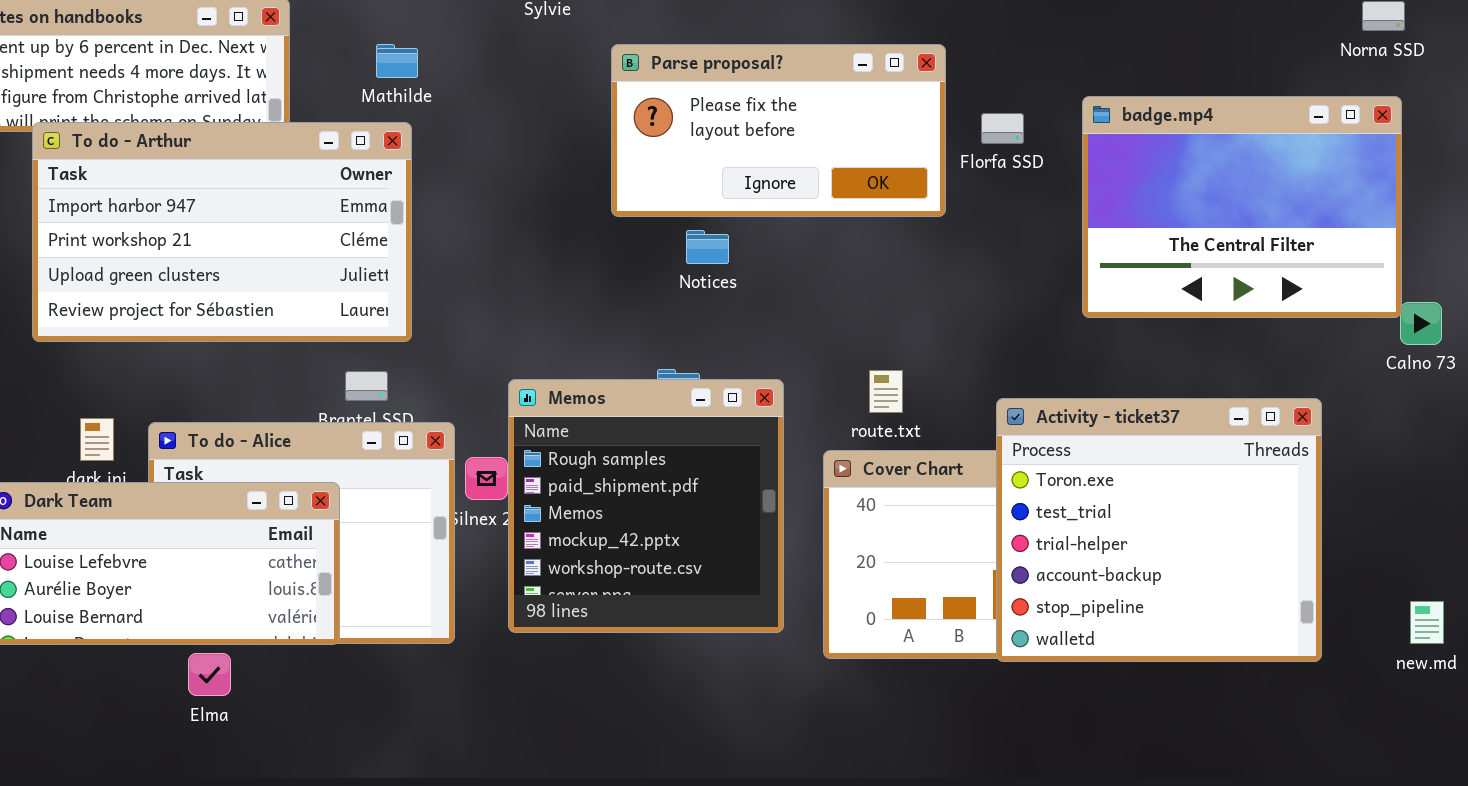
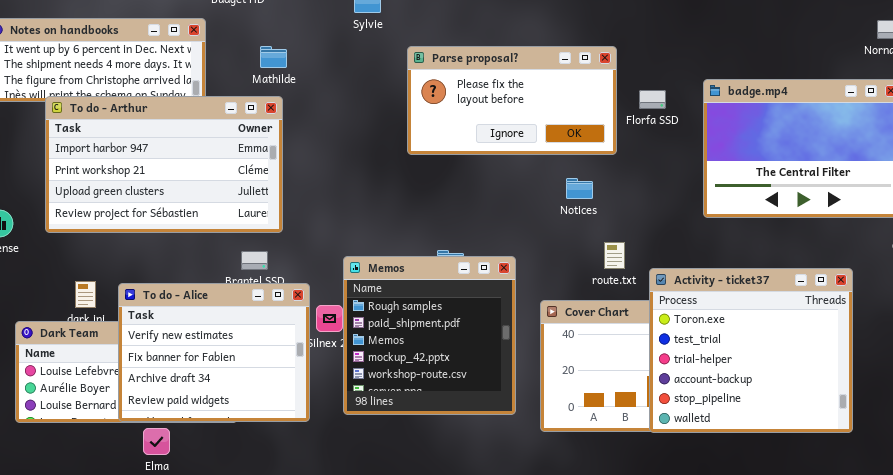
Notices: [686,230,729,264] -> [566,178,593,199], moved
route.txt: [869,370,903,413] -> [604,242,625,269], moved
To do - Alice: [148,422,455,644] -> [118,283,310,422], raised

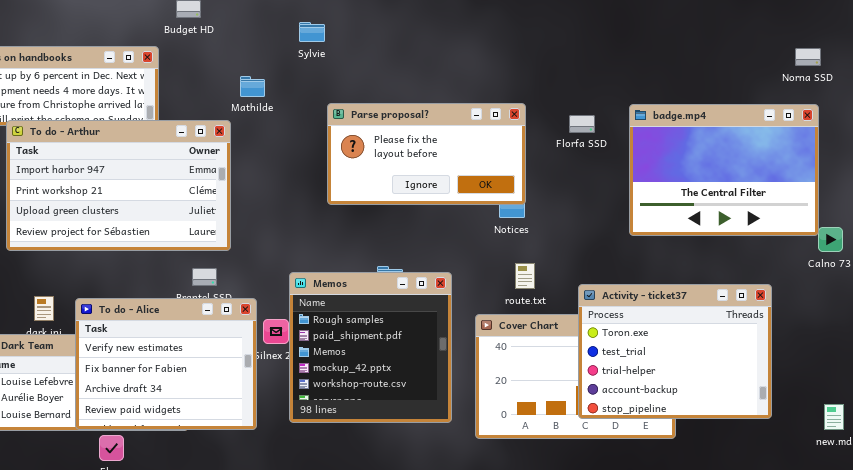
Mathilde: [260,46,287,68] -> [240,76,265,97], moved
Parse proposal?: [407,46,617,155] -> [327,103,526,205], moved
route.txt: [604,242,625,269] -> [515,263,535,289], moved
Activity - ticket37: [649,268,853,433] -> [578,284,772,419], resized

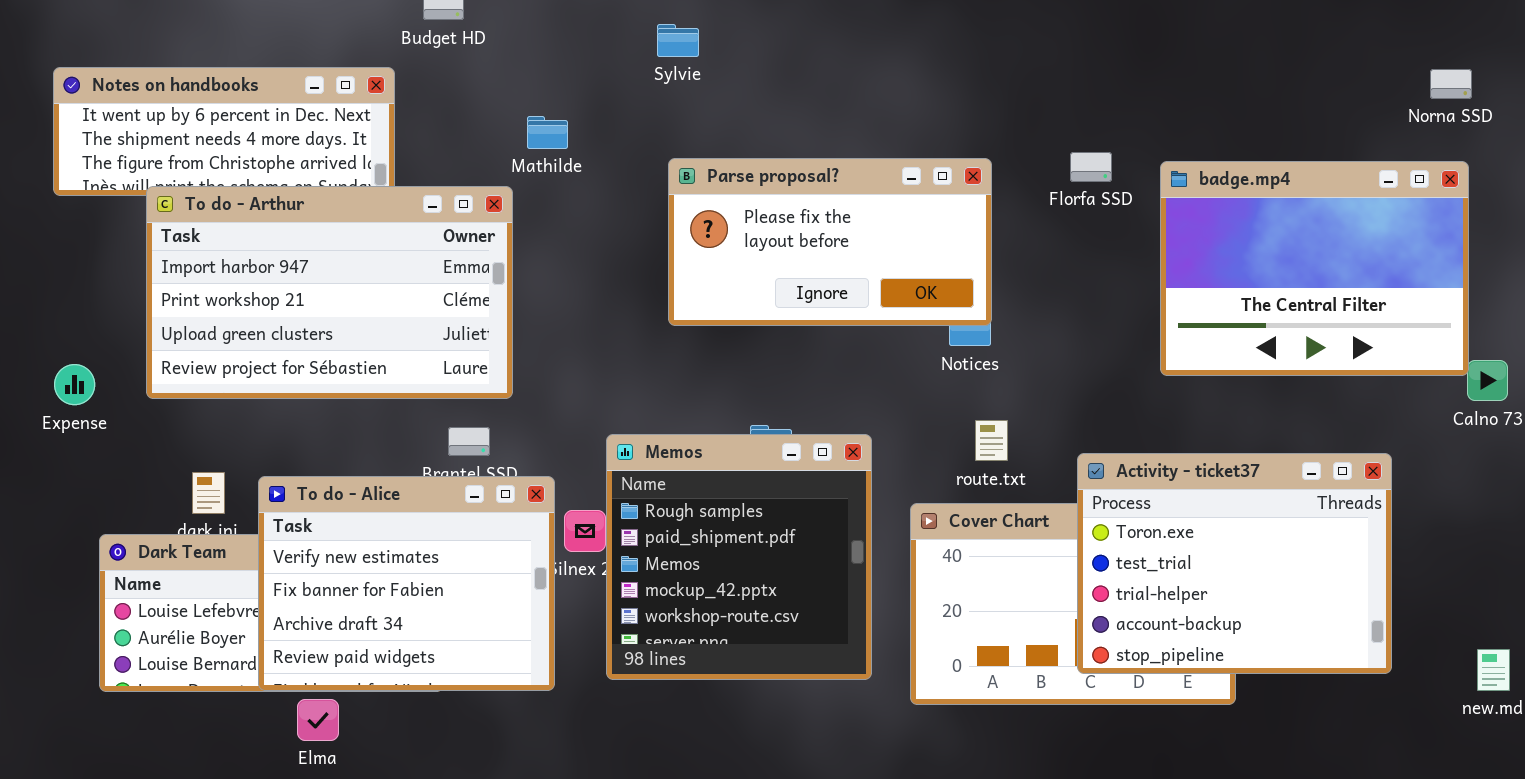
Sylvie: [299,22,325,42] -> [657,24,699,57], moved
Florfa SSD: [569,115,595,133] -> [1070,152,1112,182], moved

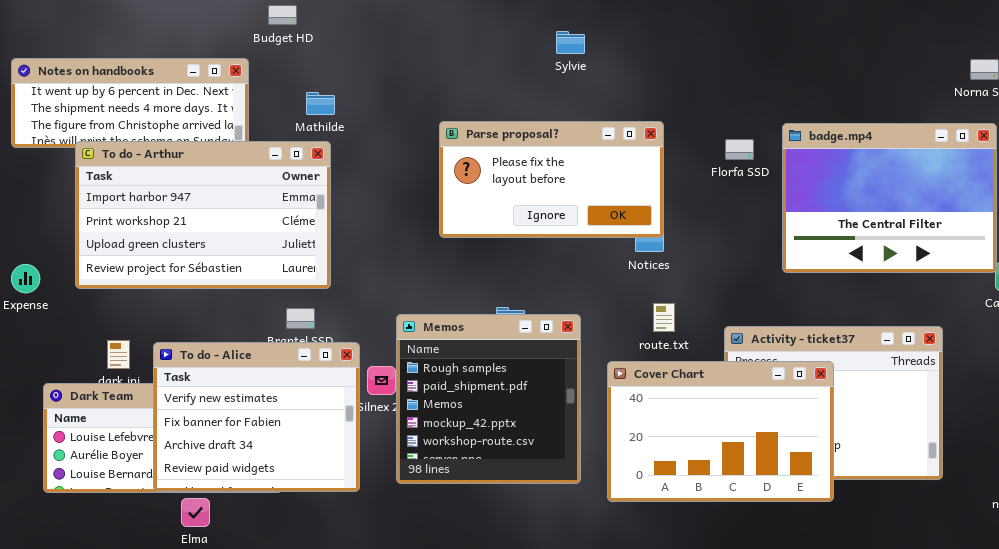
Sylvie: [657,24,699,57] -> [556,31,585,54], moved
Mathilde: [527,116,568,149] -> [306,92,335,115], moved
Florfa SSD: [1070,152,1112,182] -> [725,139,754,160], moved
Cover Chart: [910,503,1236,705] -> [607,361,834,502], raised

